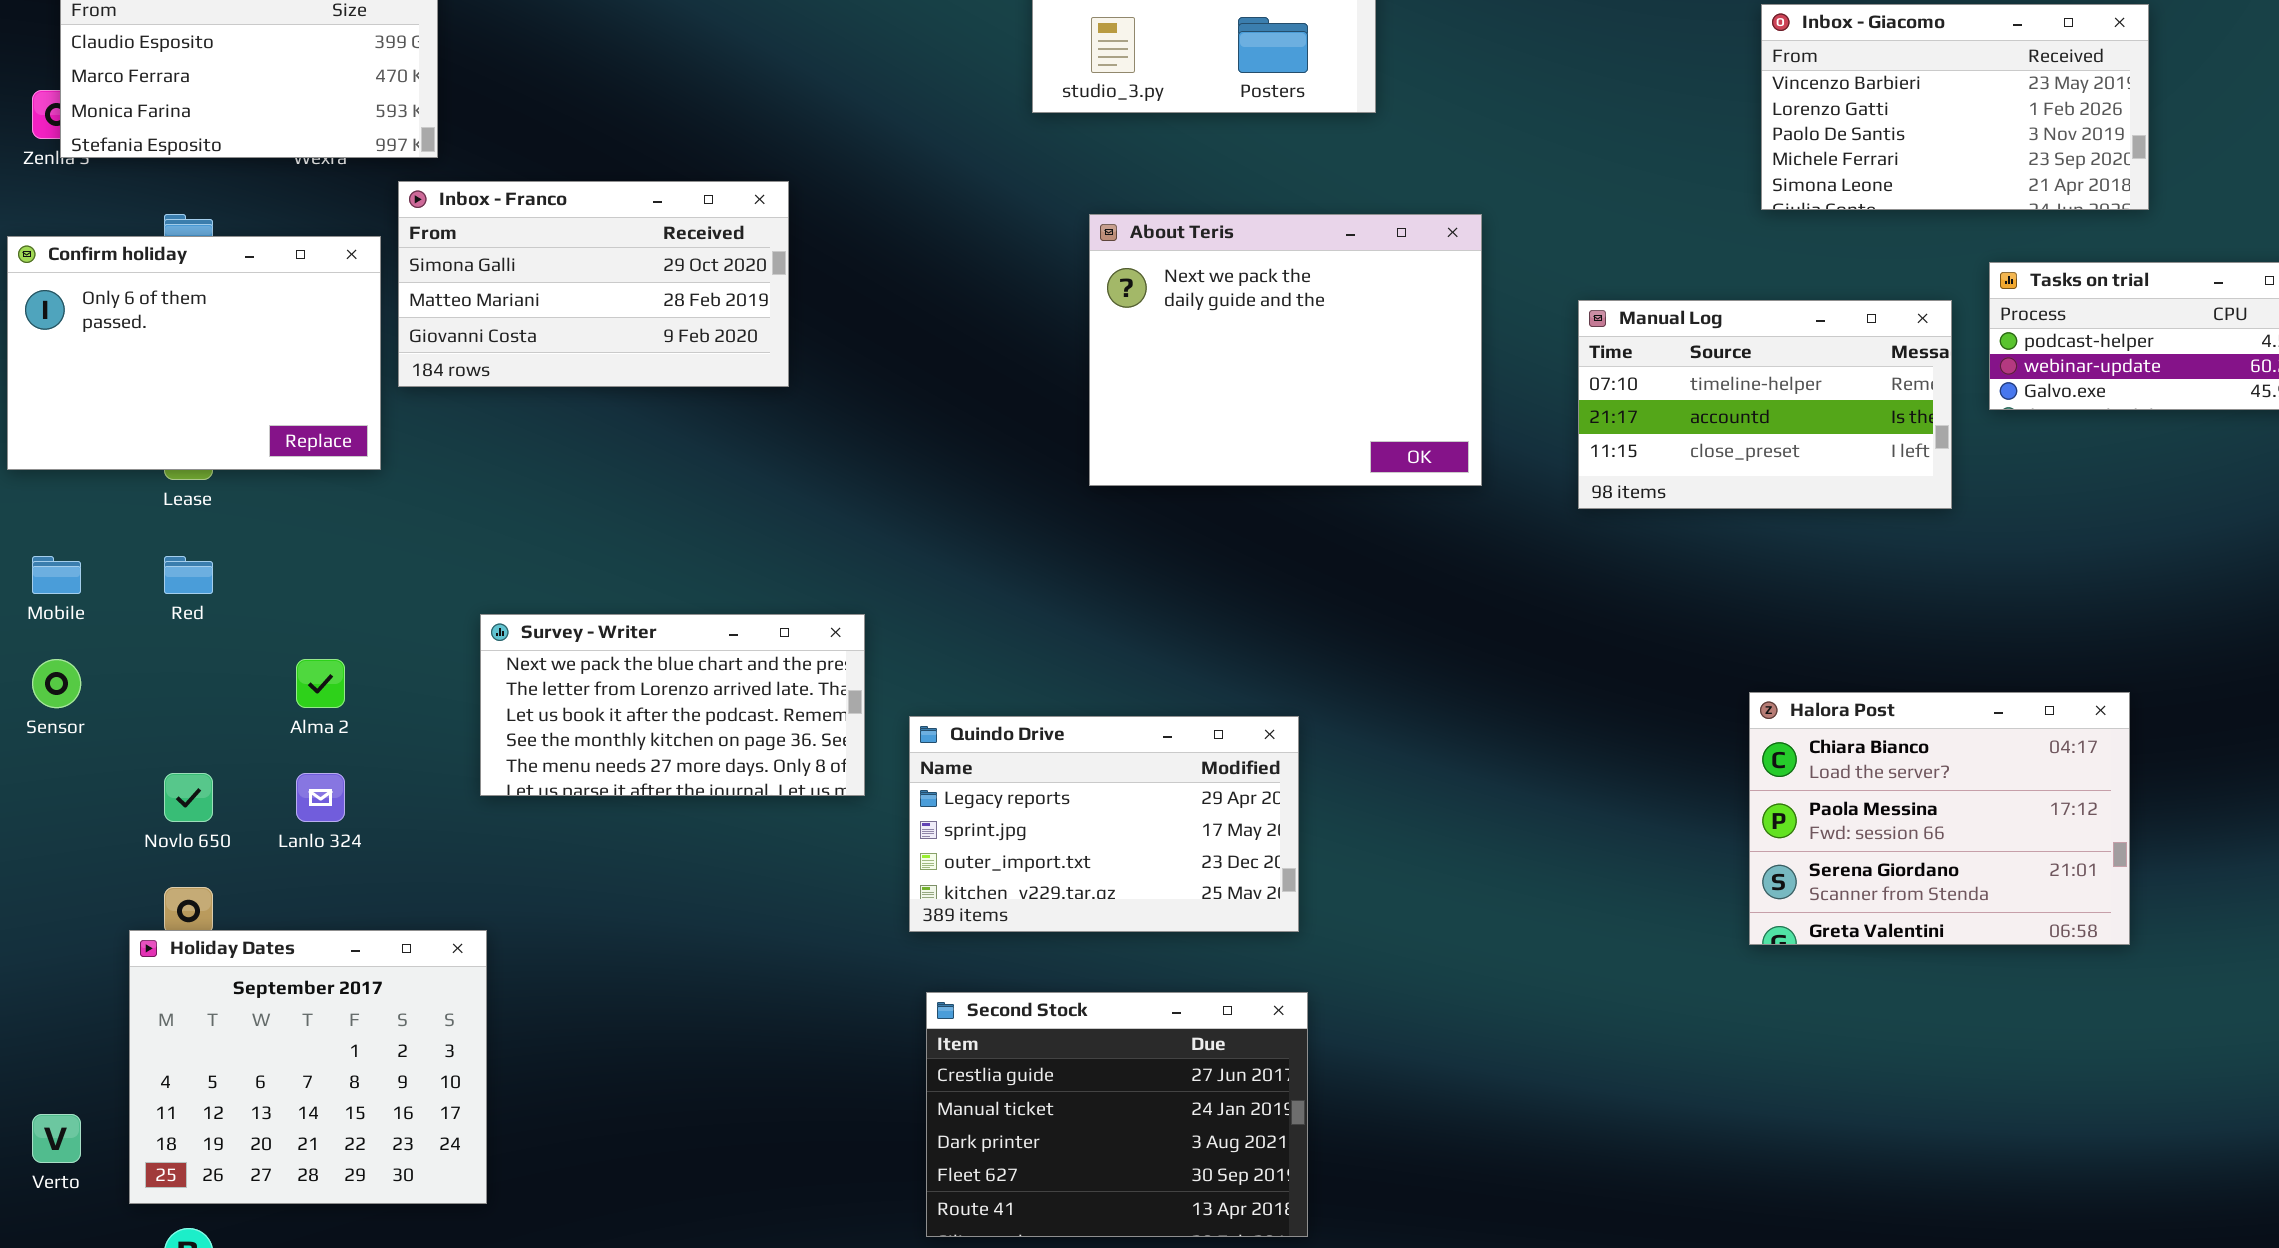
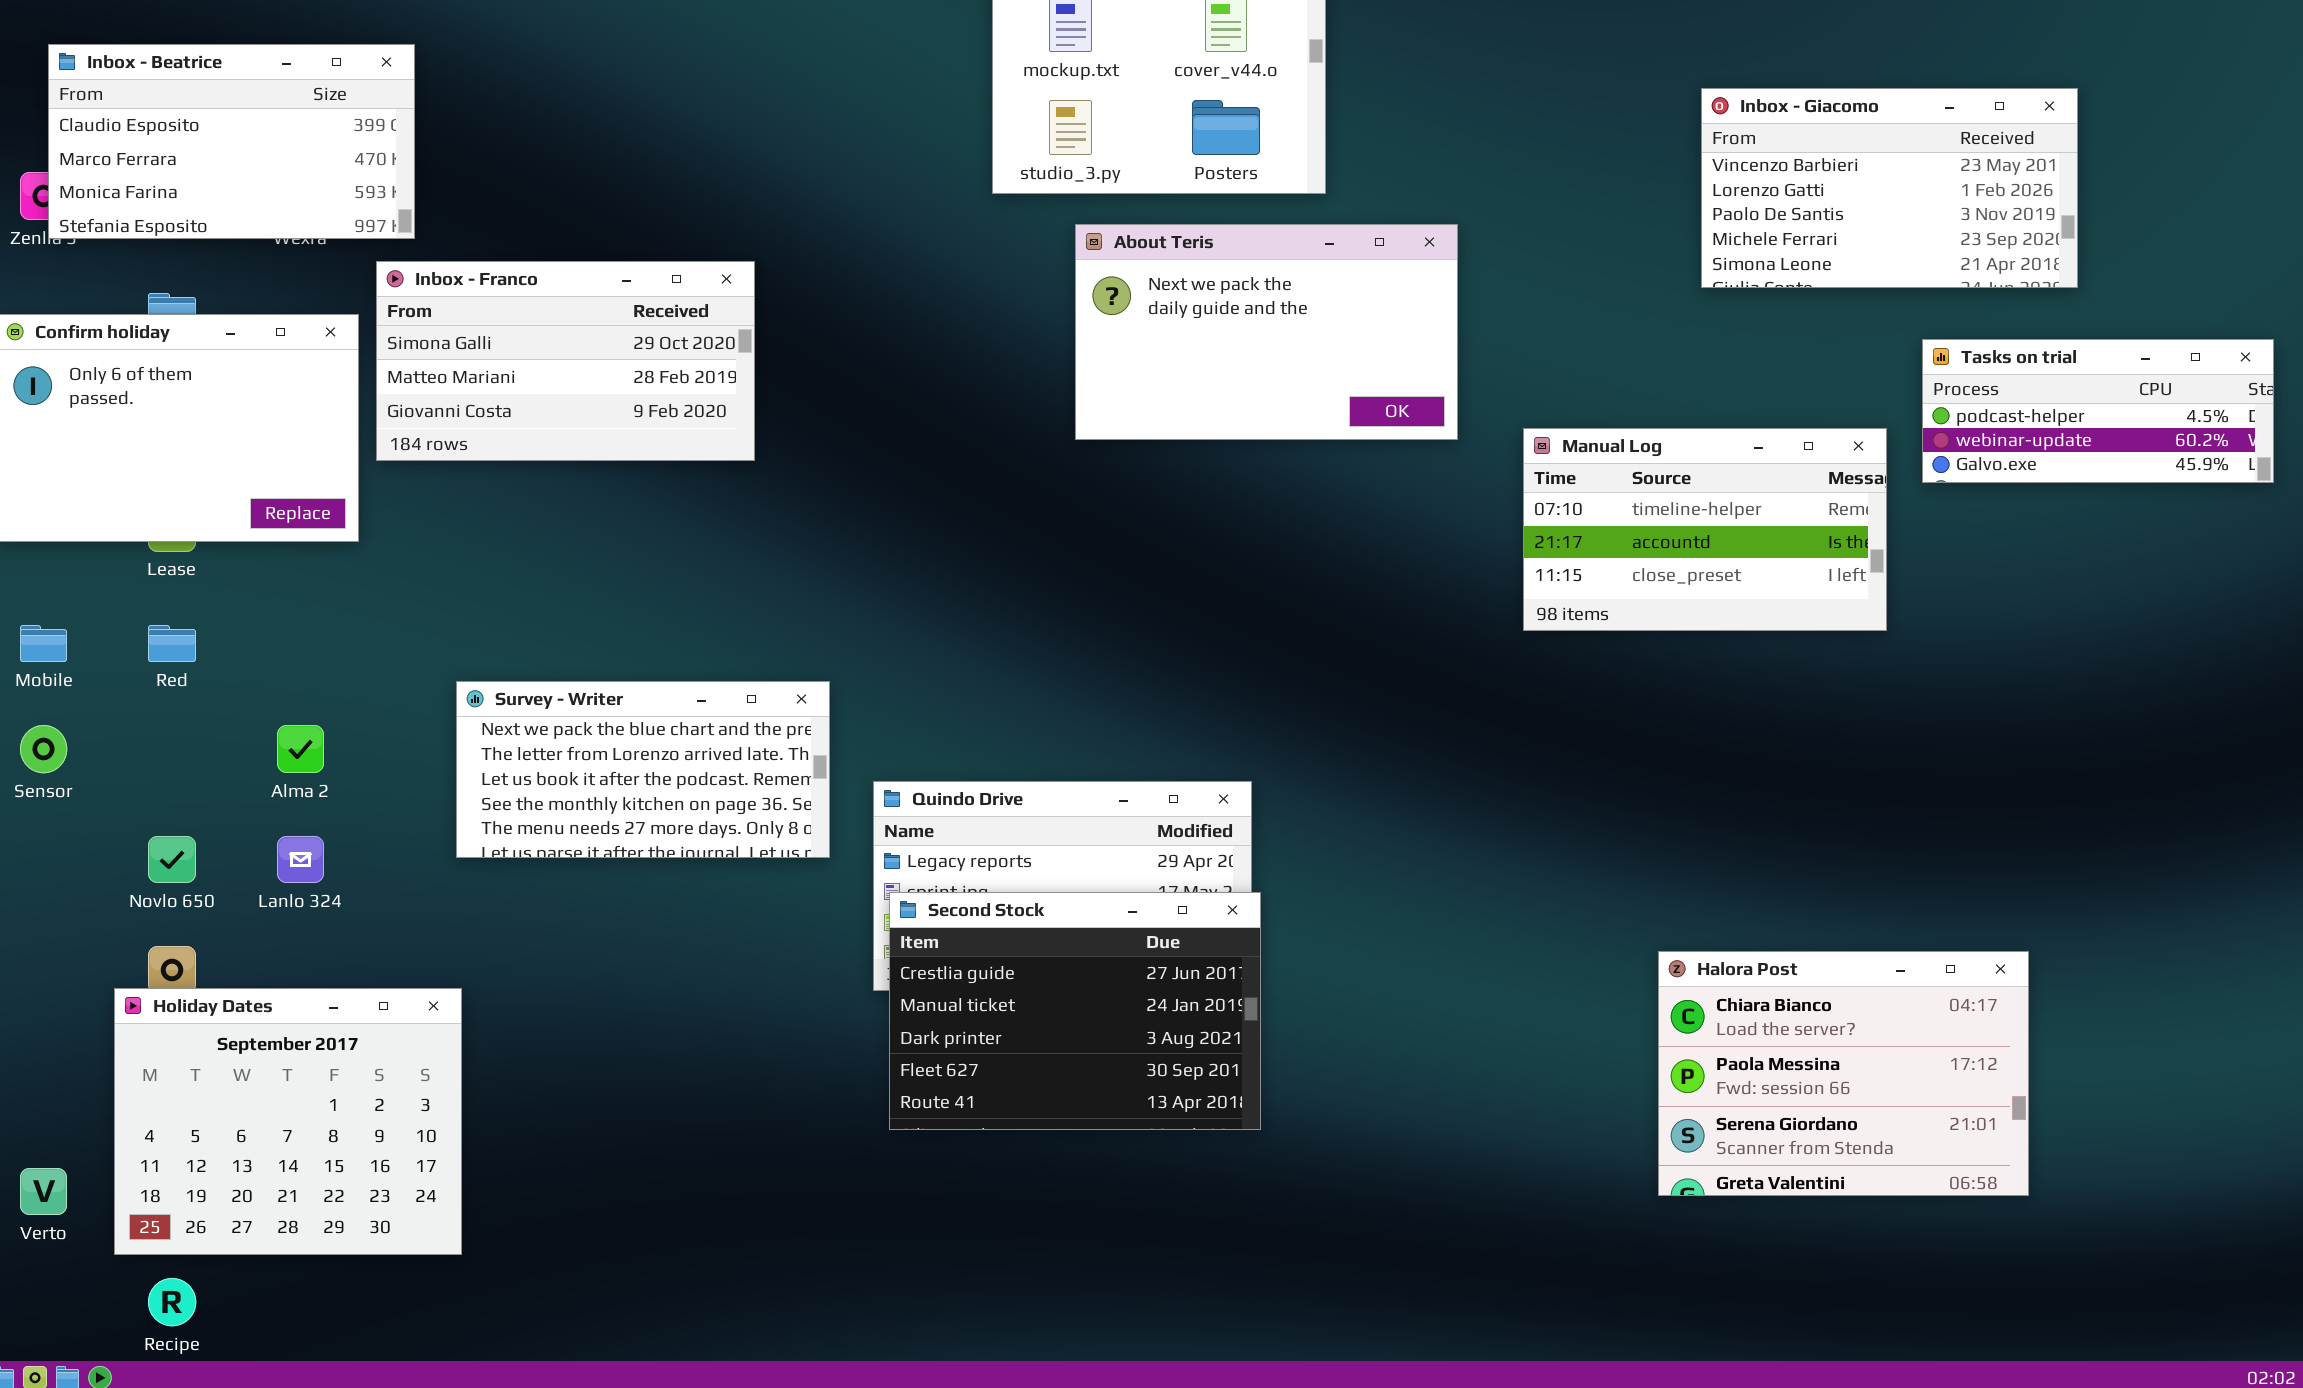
About Teris: [1089,214,1482,486] -> [1075,224,1458,440], moved, resized
Manual Log: [1578,300,1952,509] -> [1523,428,1887,631], moved
Halora Post: [1749,692,2130,945] -> [1658,951,2029,1196], moved
Second Stock: [926,992,1308,1237] -> [889,892,1261,1130], moved

